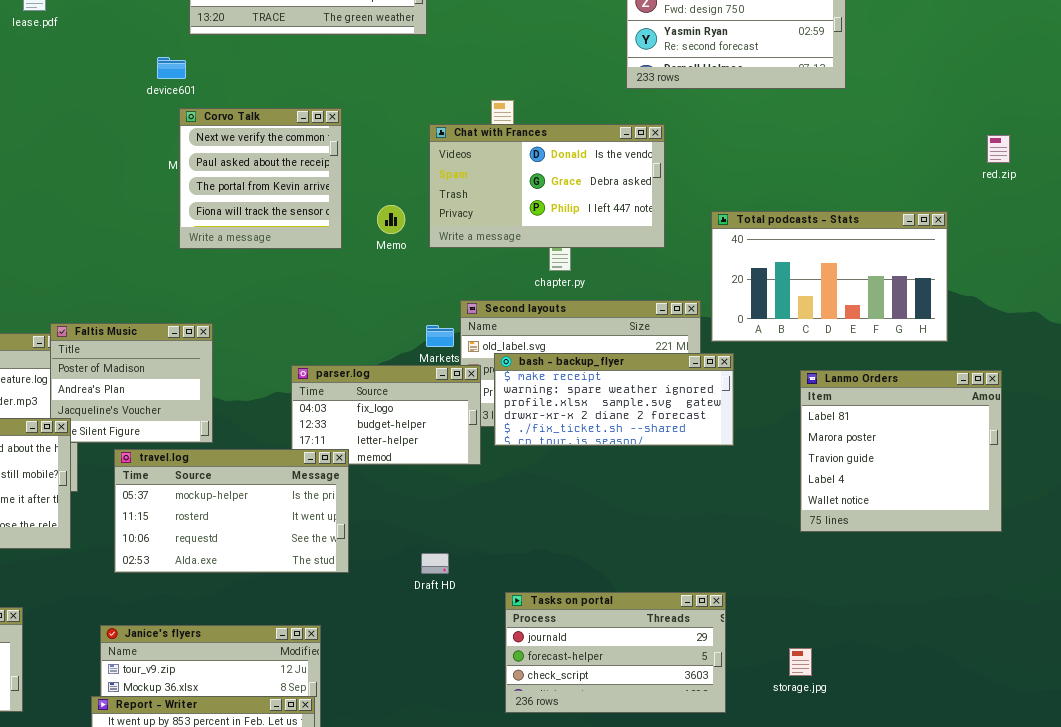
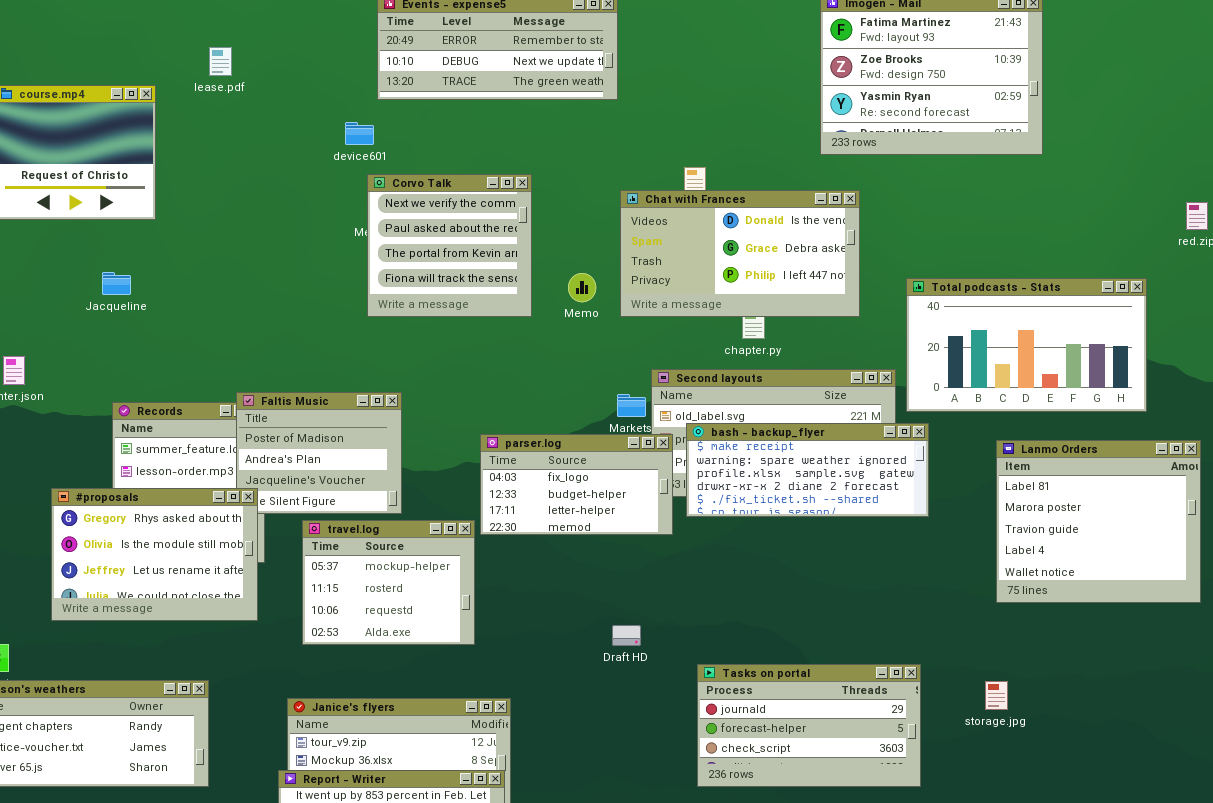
travel.log: [114,449,349,573] -> [302,520,475,645], resized
storage.jpg: [789,648,812,676] -> [985,681,1008,710], moved

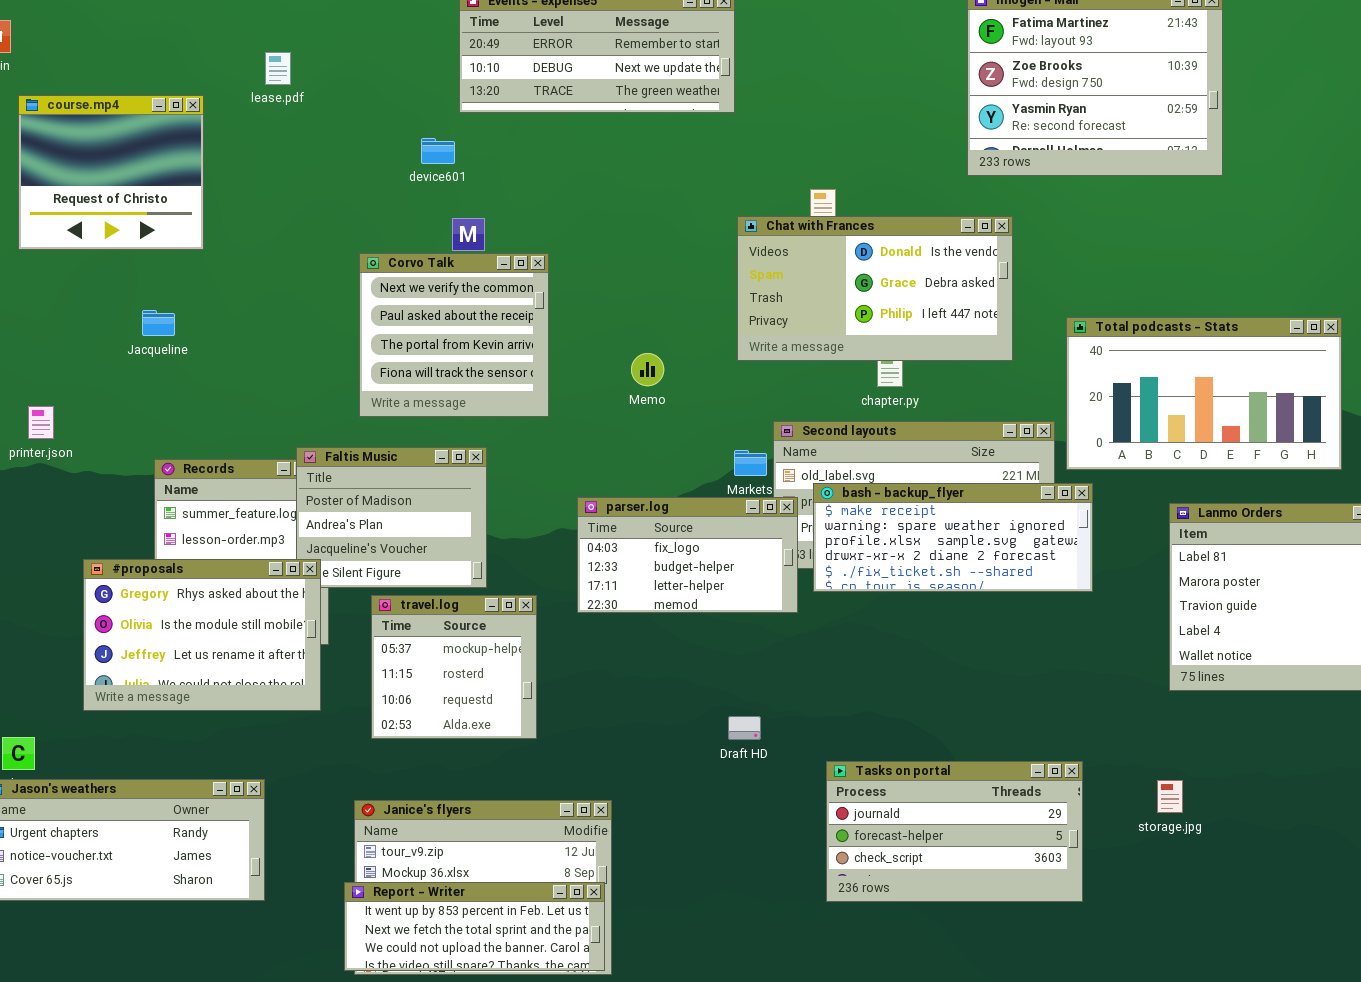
Corvo Talk: [367,174,532,317] -> [359,253,549,417], moved
Memo: [568,273,596,302] -> [631,353,664,386], moved
travel.log: [302,520,475,645] -> [371,595,537,739], resized

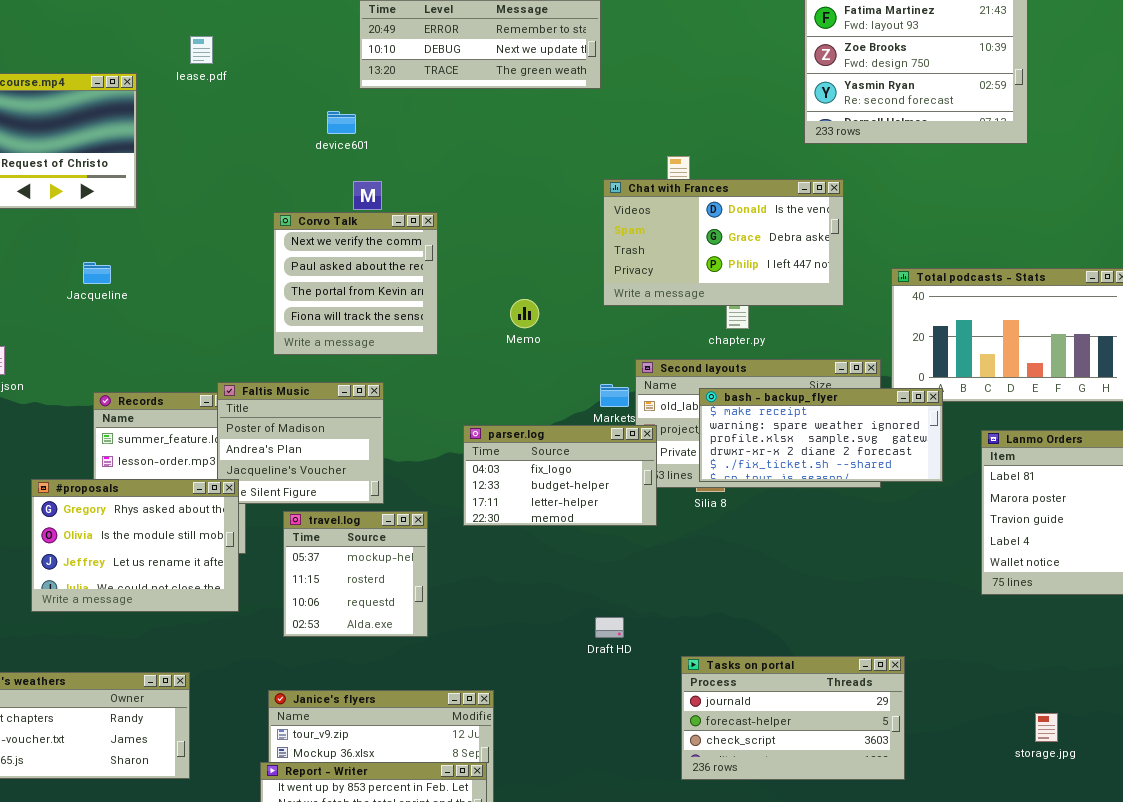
bash - backup_flyer: [813,483,1093,592] -> [699,388,943,482], moved
storage.jpg: [1157,780,1183,813] -> [1035,713,1058,742], moved

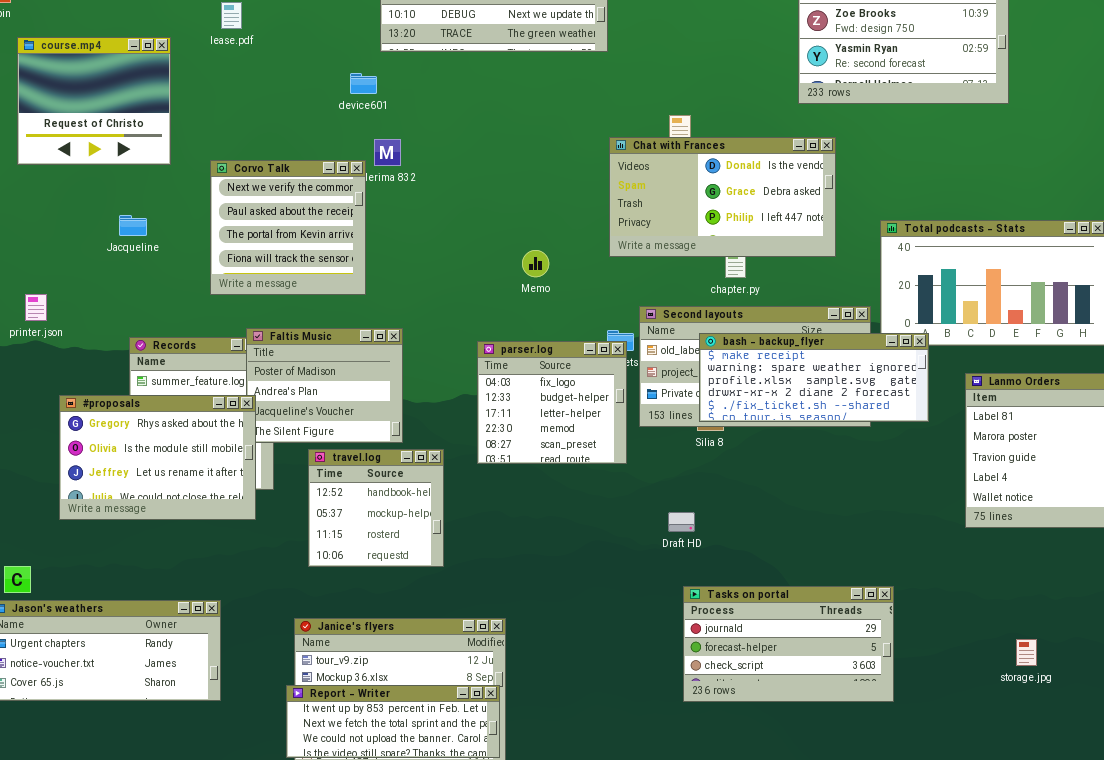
Corvo Talk: [273,212,438,355] -> [210,160,366,295], moved
parser.log: [463,425,657,526] -> [477,341,627,464], resized
#proposals: [31,479,239,612] -> [59,395,256,520], moved
travel.log: [283,511,428,637] -> [308,449,444,567], scrolled up 1 row
Draft HD: [595,617,624,638] -> [668,512,695,532], moved

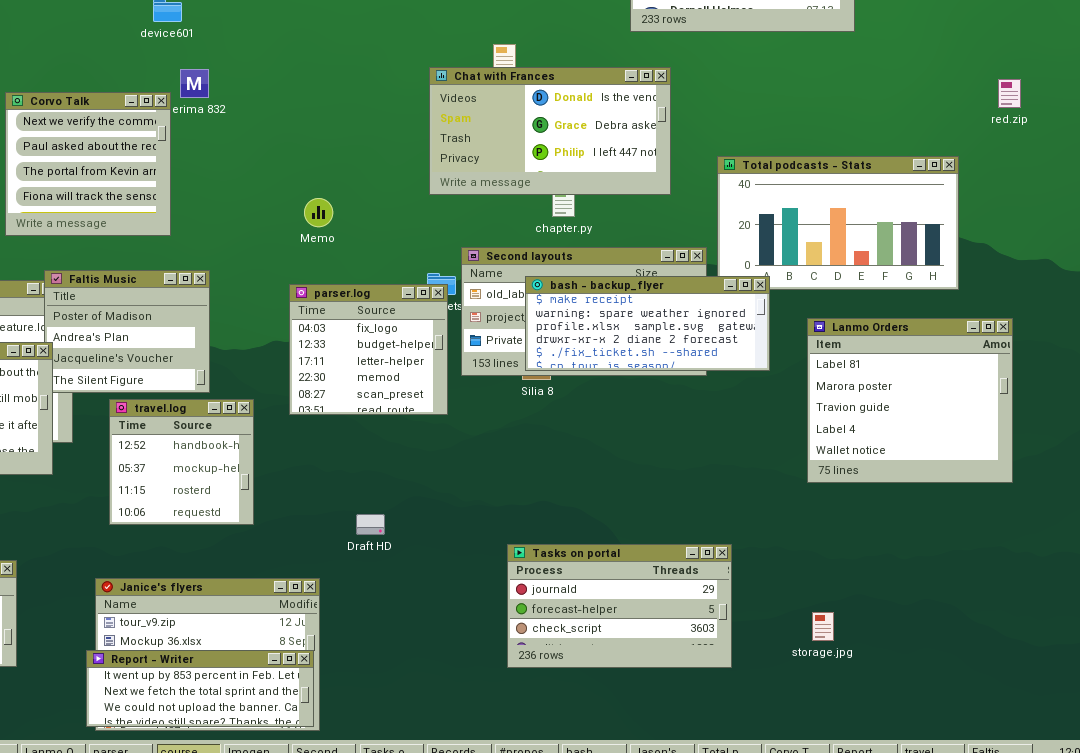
Memo: [522,250,549,277] -> [304,198,333,227], moved
Draft HD: [668,512,695,532] -> [356,514,385,535], moved
storage.jpg: [1016,639,1037,666] -> [812,612,834,641], moved

